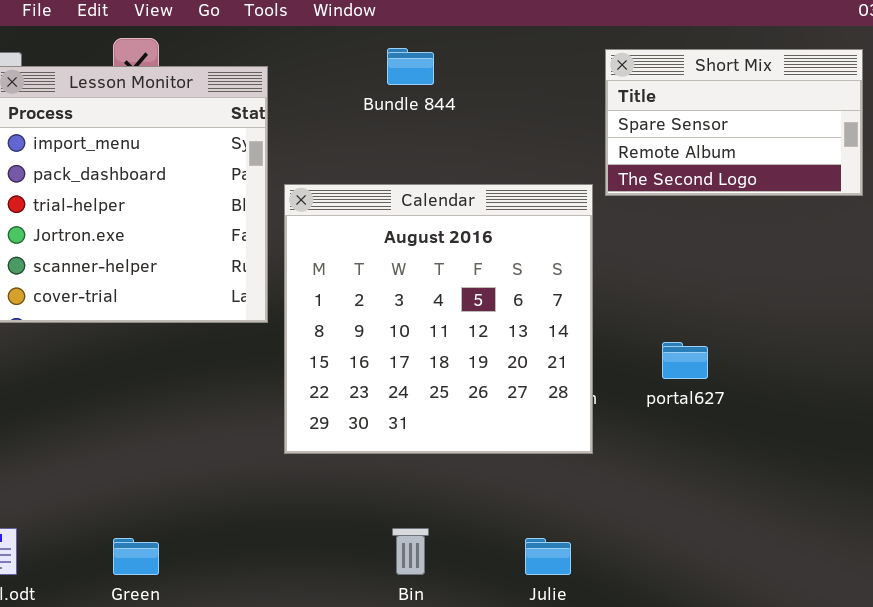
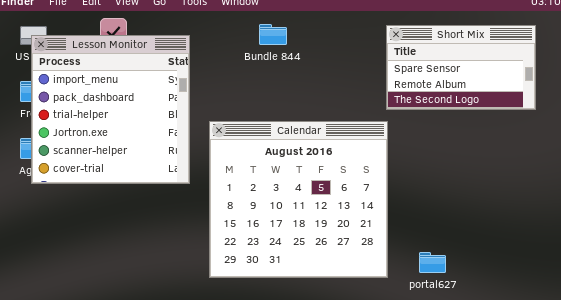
Calendar: [284,184,593,454] -> [209,121,388,278], moved
portal627: [662,342,708,379] -> [419,252,446,273], moved

